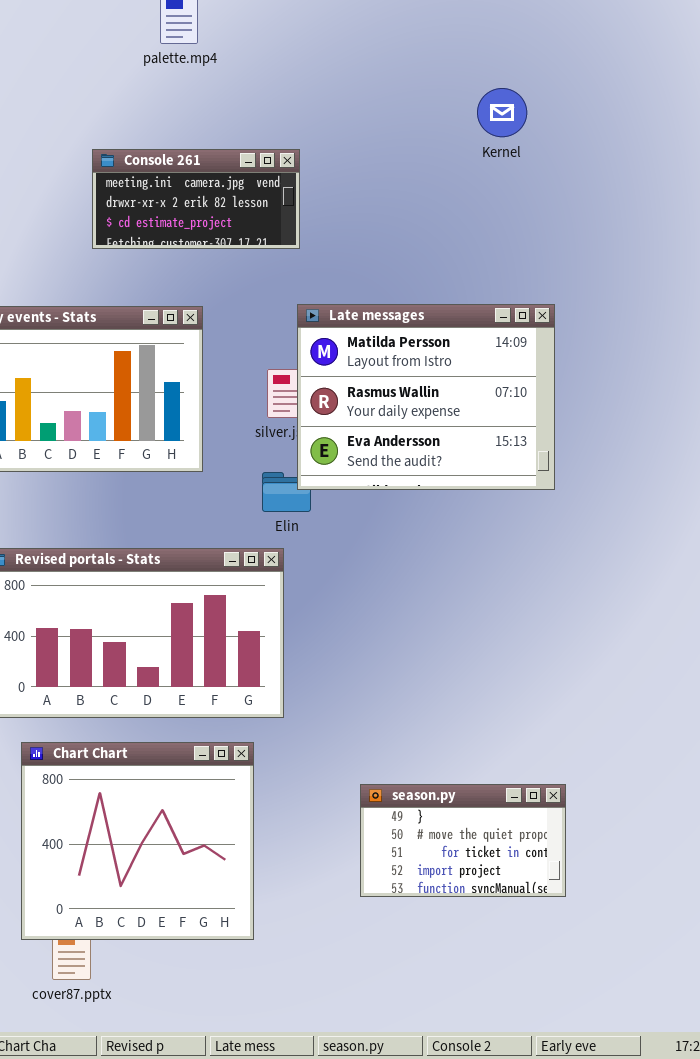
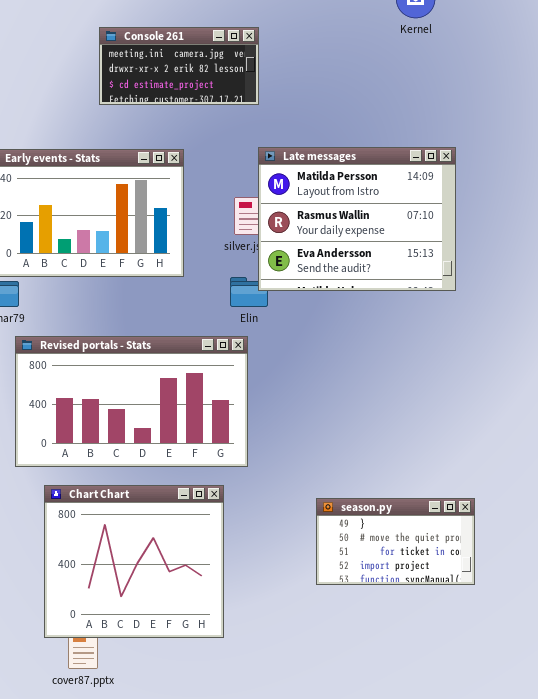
season.py: [360,784,566,897] -> [316,498,475,585], moved

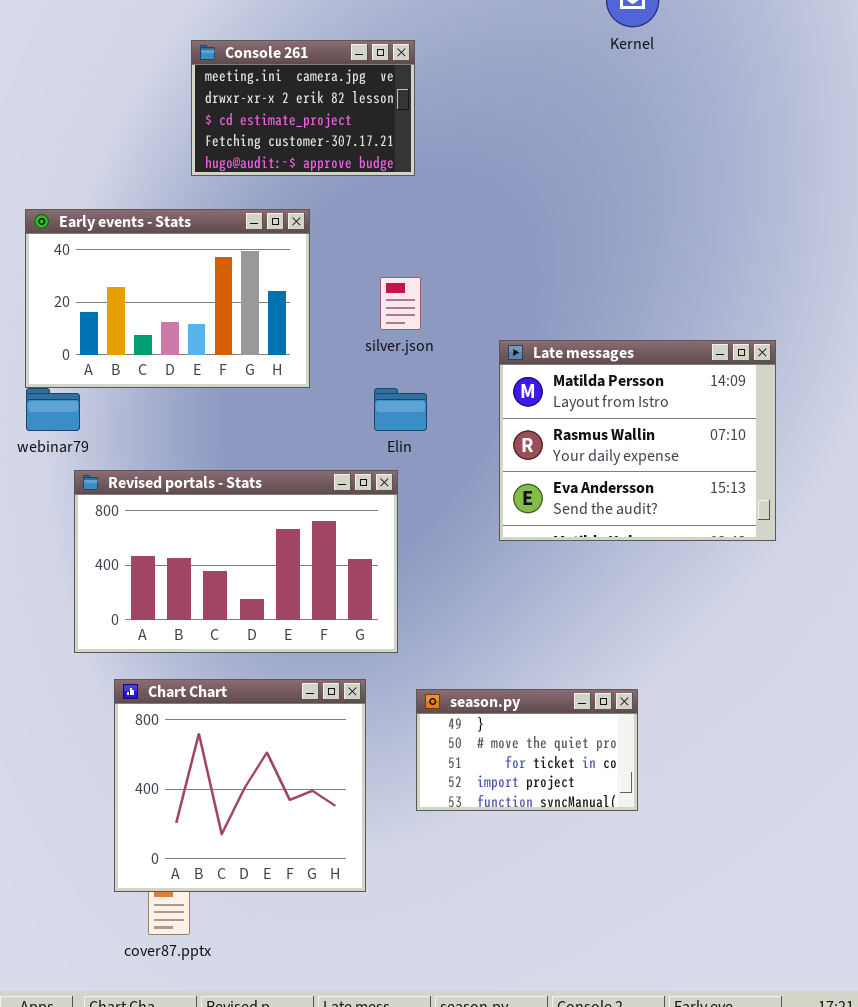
Console 261: [99,27,259,105] -> [191,40,415,176], resized
Late messages: [258,147,456,291] -> [499,340,776,541], moved
season.py: [316,498,475,585] -> [416,689,638,811], moved

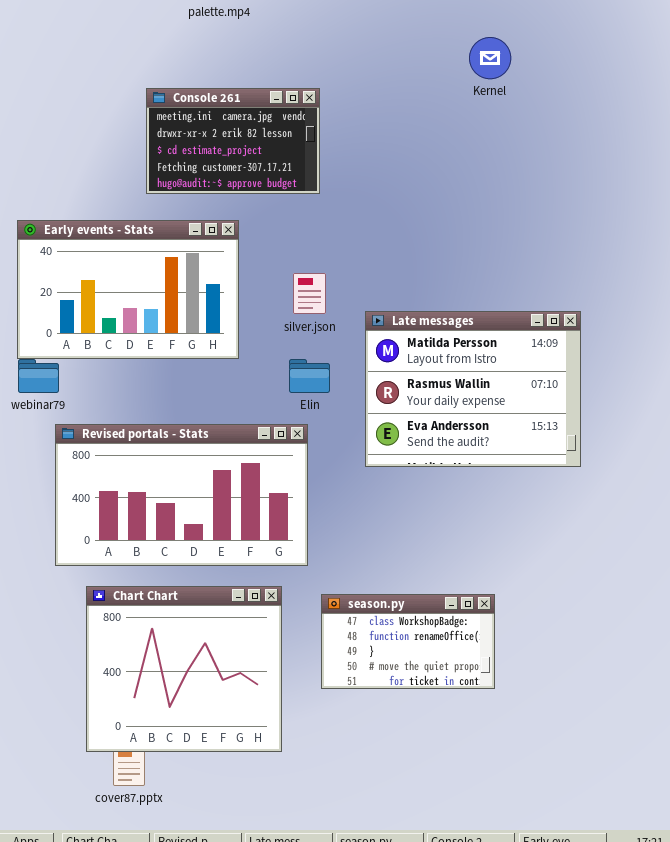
Late messages: [499,340,776,541] -> [365,311,581,467], moved
season.py: [416,689,638,811] -> [321,594,495,689], scrolled up 2 rows

